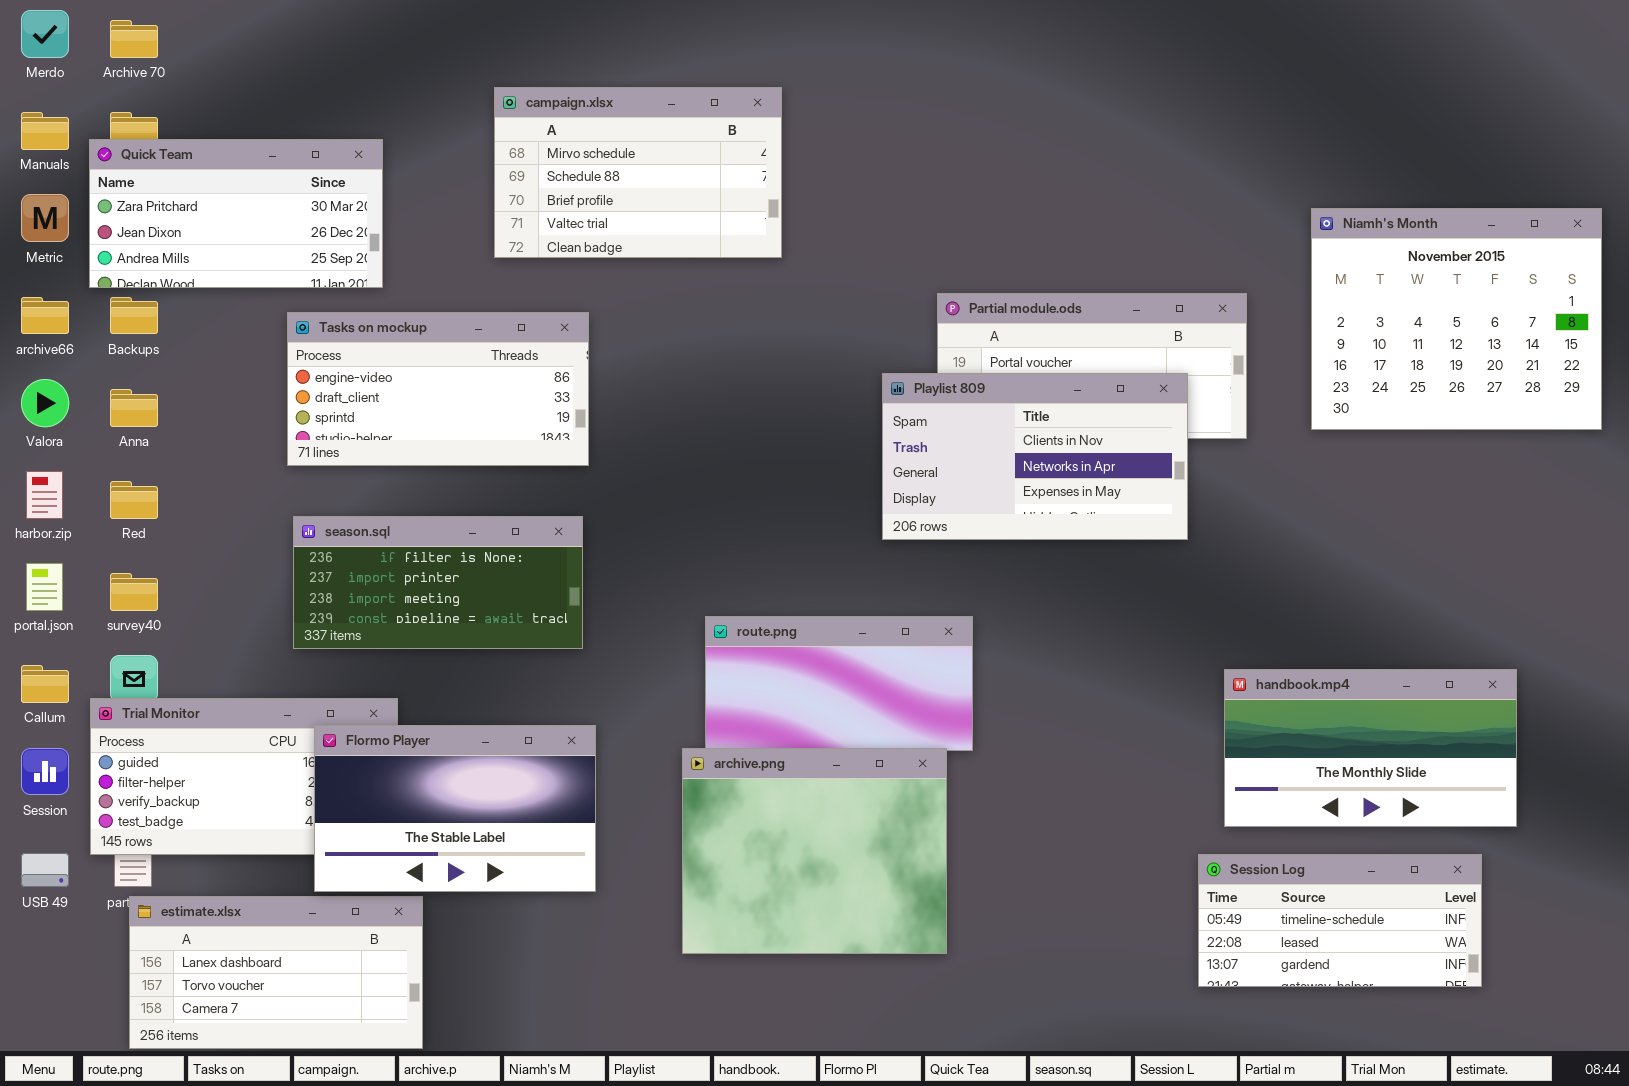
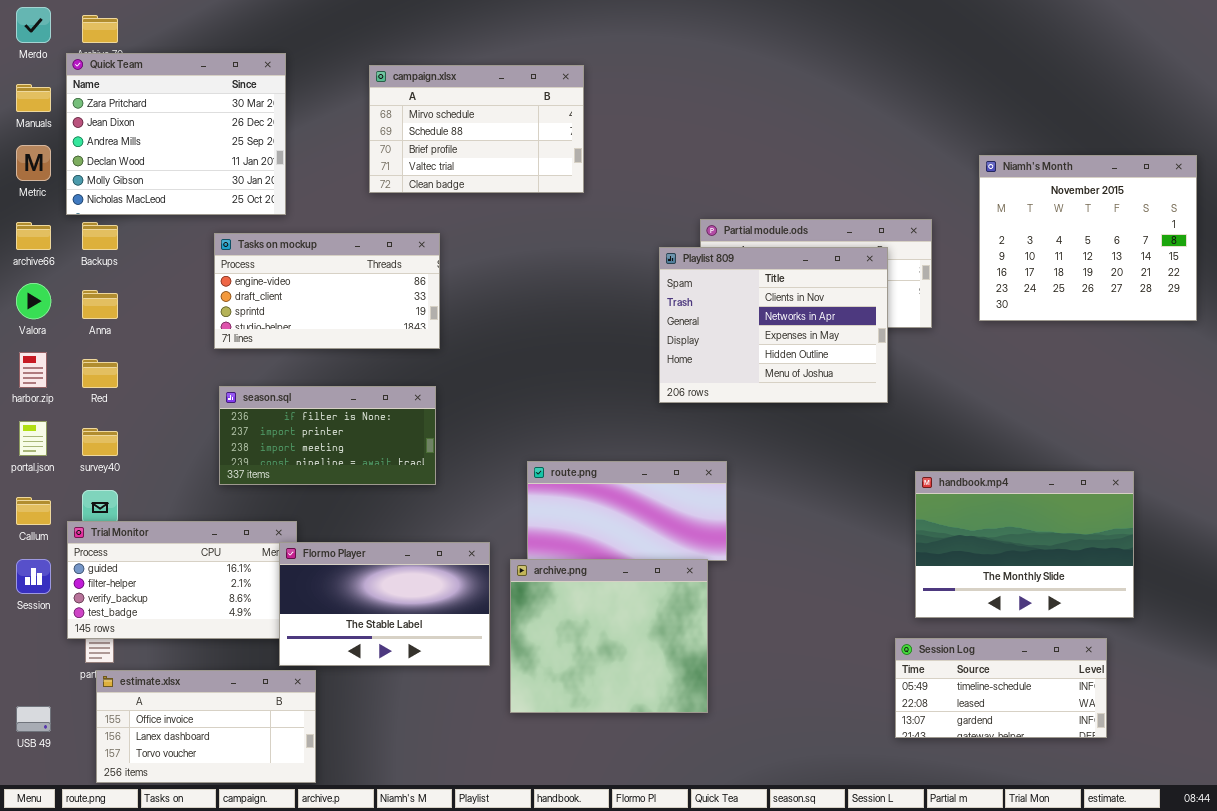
Quick Team: [89,139,383,288] -> [66,53,286,215], resized
Playlist 809: [882,373,1188,540] -> [659,247,888,403], resized
handbook.mp4: [1224,669,1517,827] -> [915,471,1134,618], resized
Flormo Player: [314,725,596,892] -> [279,542,490,666], moved
USB 49: [21,853,69,887] -> [16,706,51,732], moved
estimate.xlsx: [129,896,423,1049] -> [96,670,316,783], scrolled up 1 row

